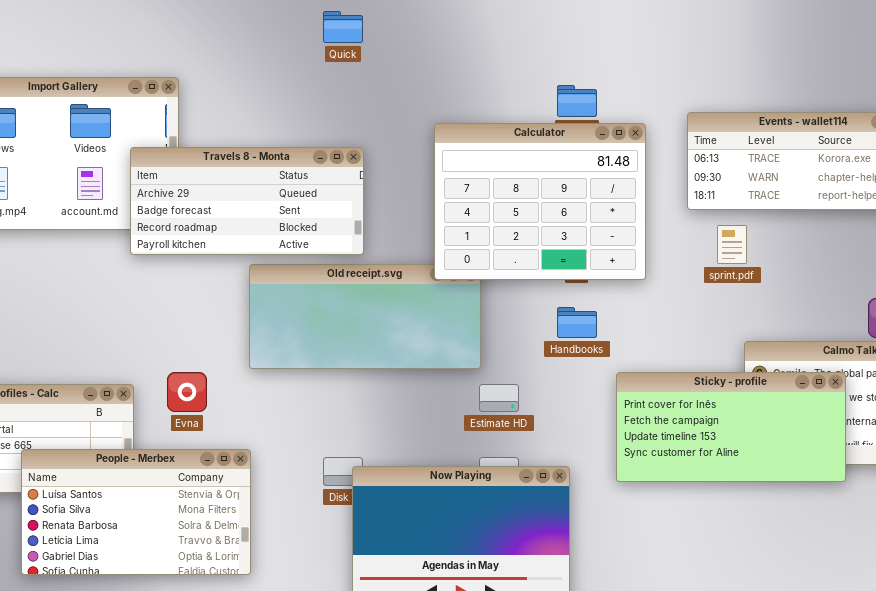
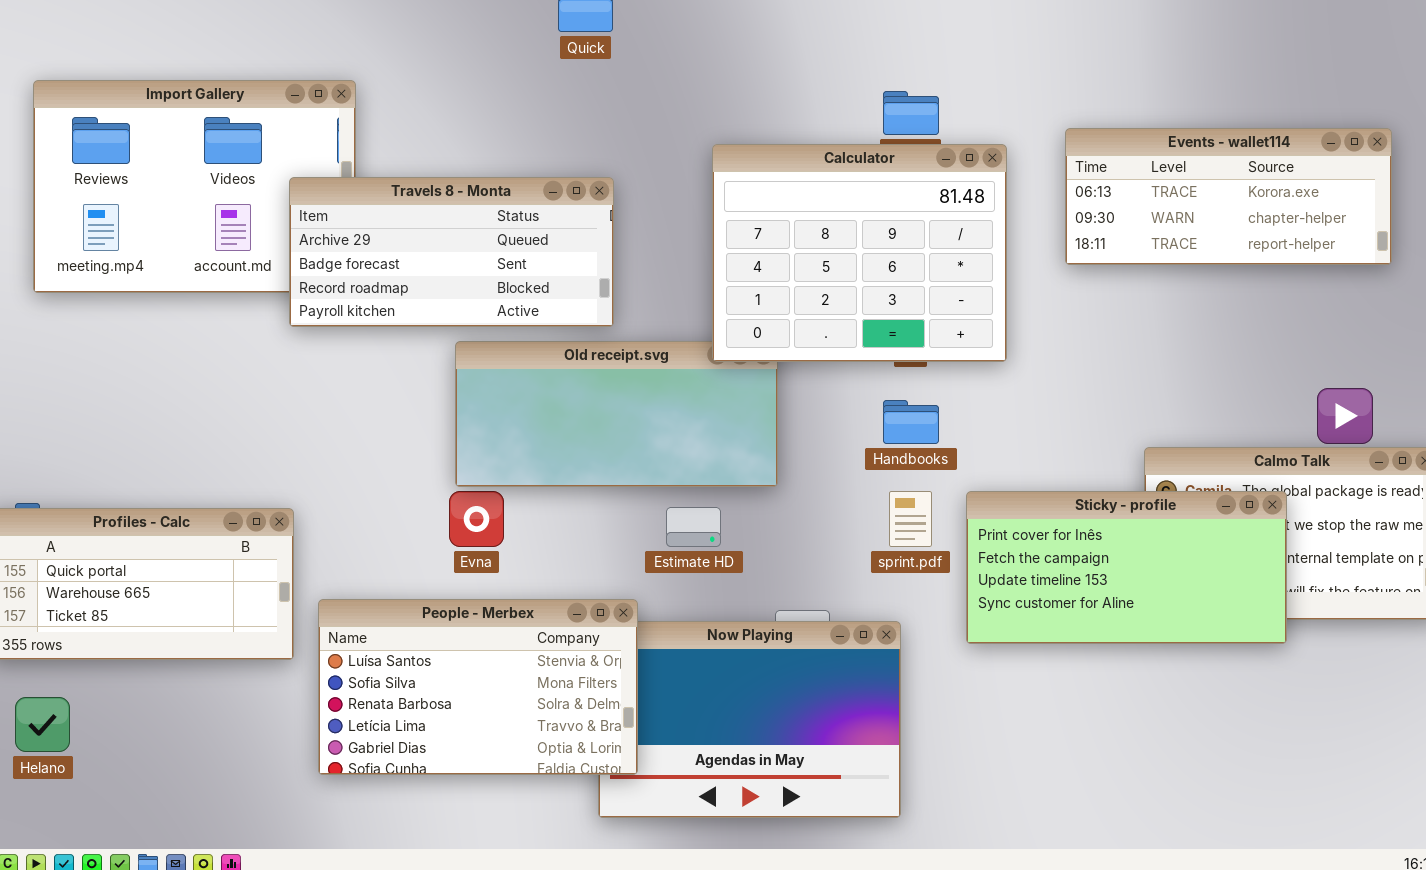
sprint.pdf: [717,225,747,264] -> [889,491,932,547], moved
Evna: [167,372,207,412] -> [449,491,504,547], moved
Estimate HD: [479,384,519,412] -> [666,507,721,547], moved
People - Merbex: [21,449,251,575] -> [318,599,638,775], moved

